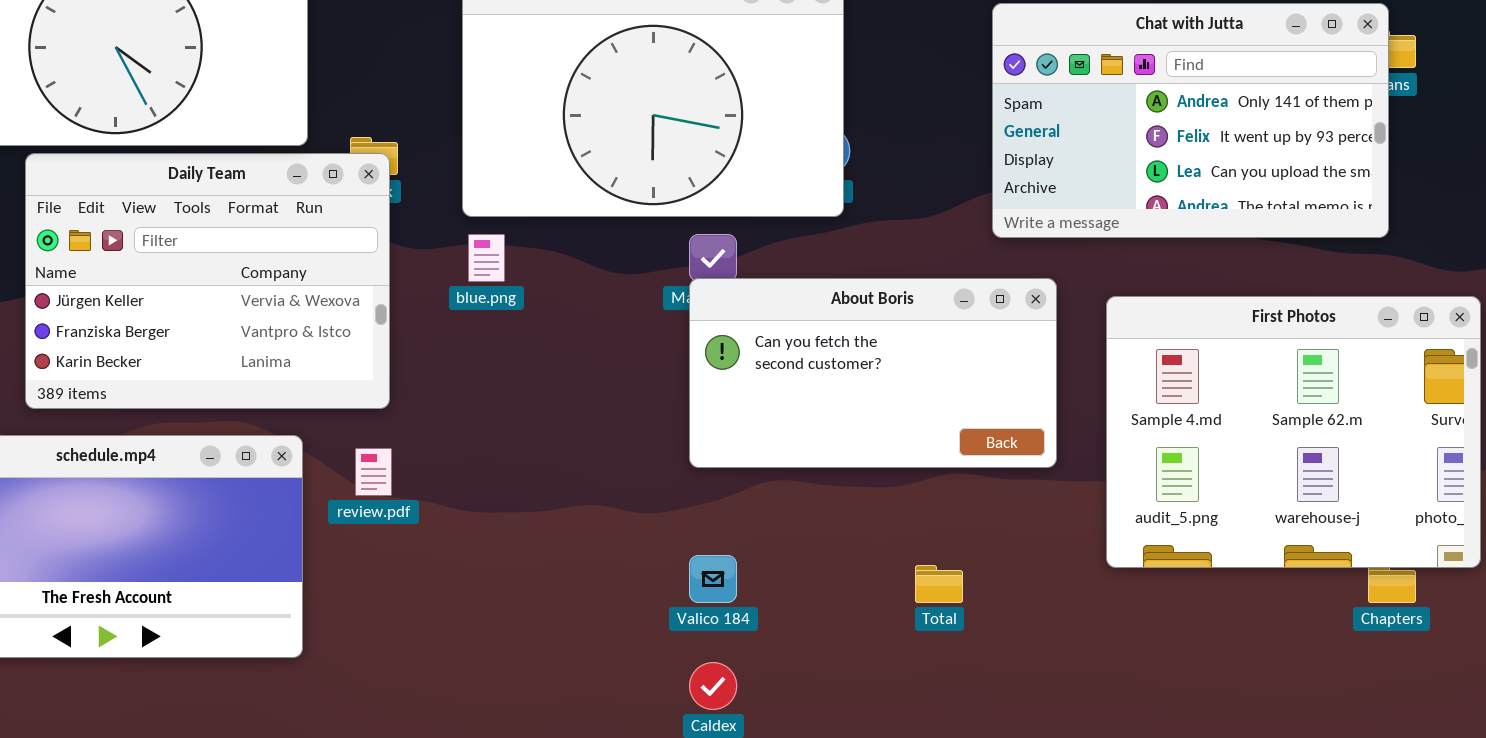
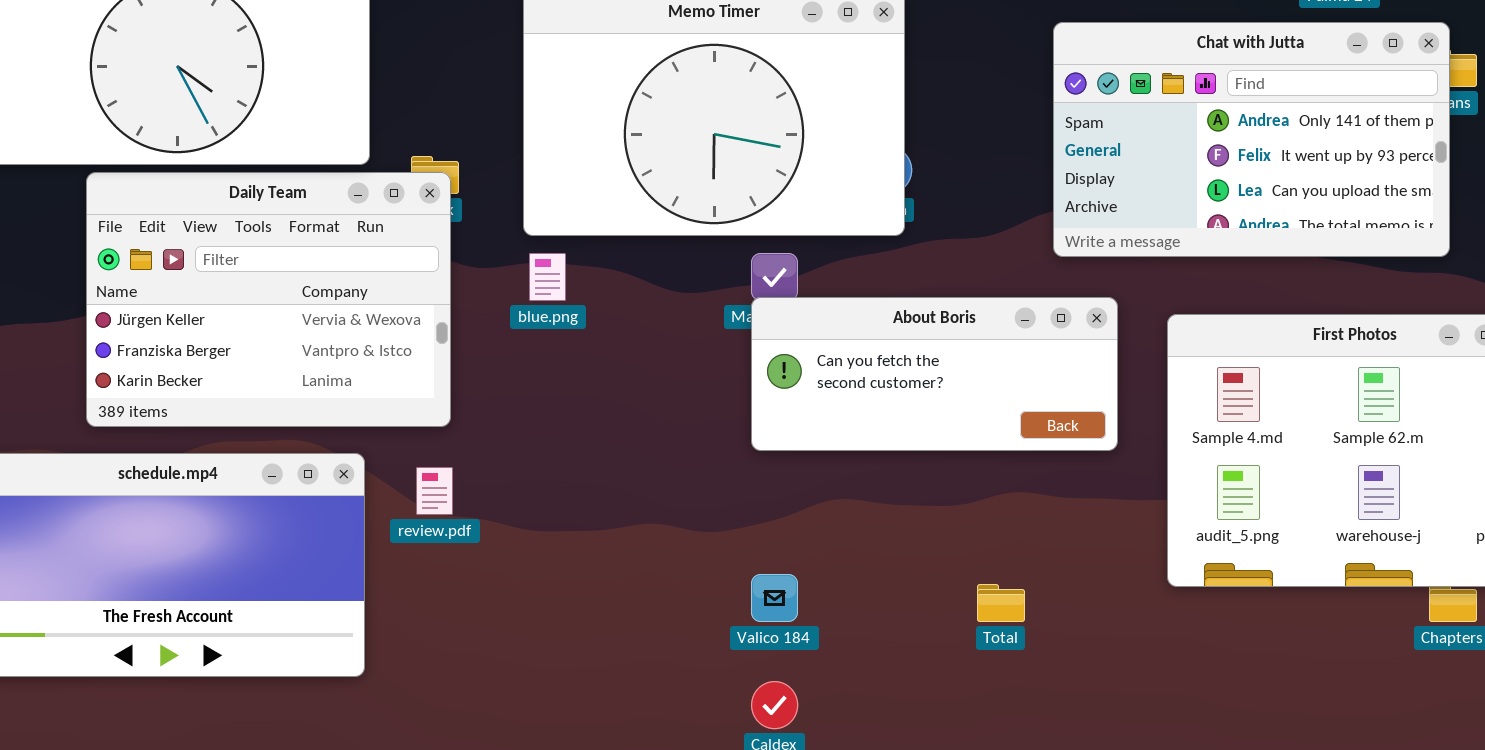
About Boris: [689,278,1057,468] -> [751,297,1118,451], resized

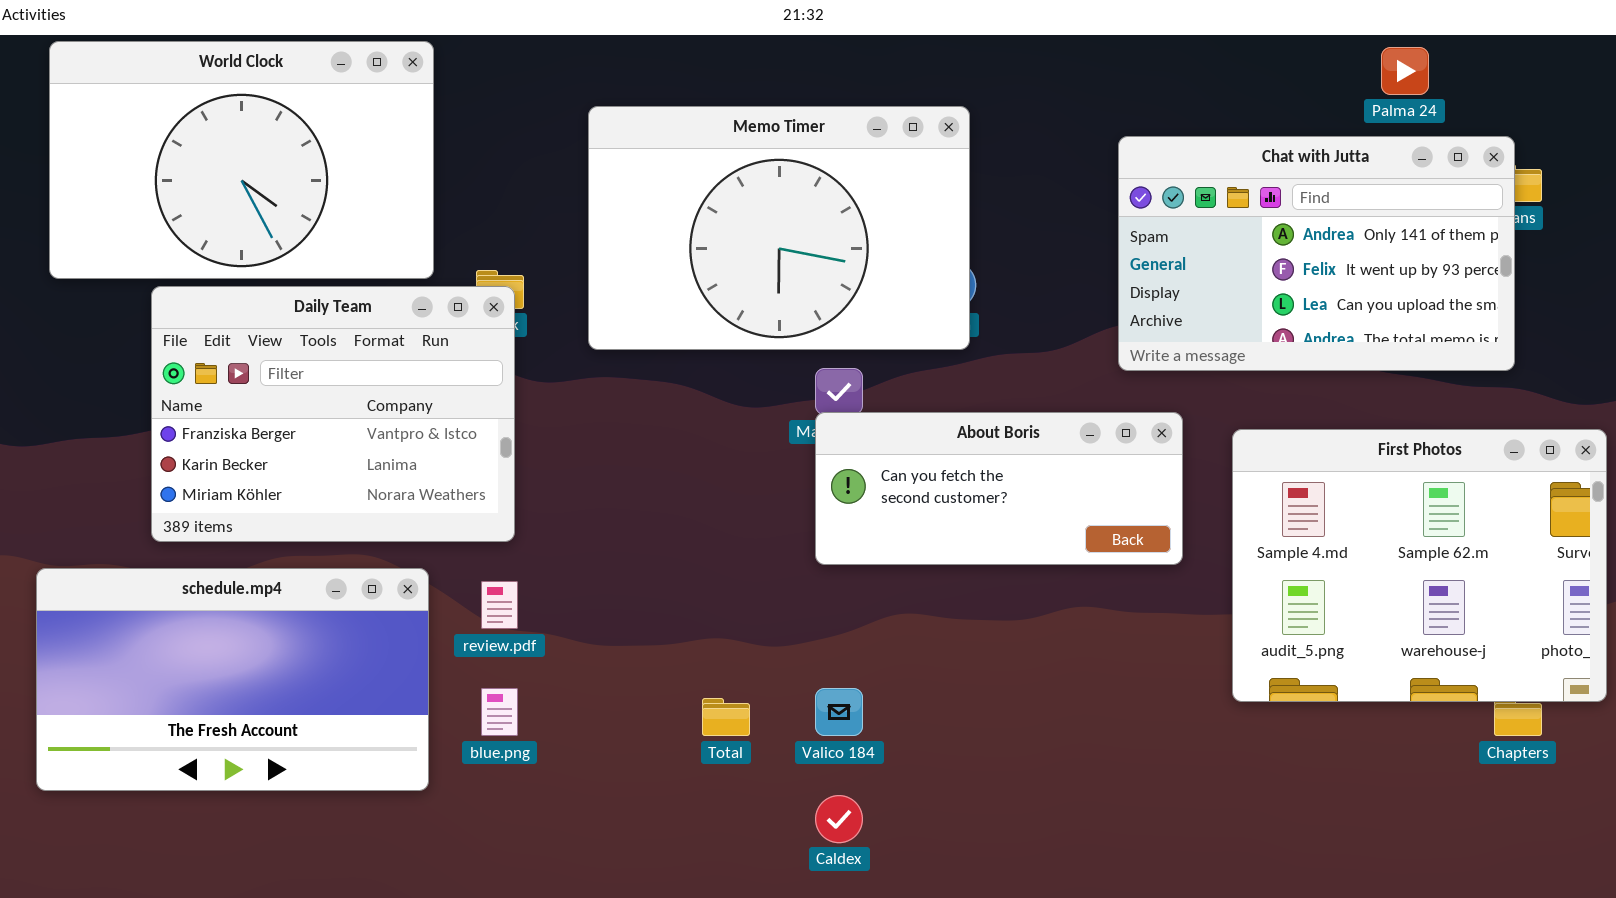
Daily Team: [86,172,451,427] -> [151,286,515,542], scrolled down 1 row
blue.png: [529,253,566,301] -> [481,688,518,736], moved
Total: [977,584,1025,622] -> [702,698,750,736], moved

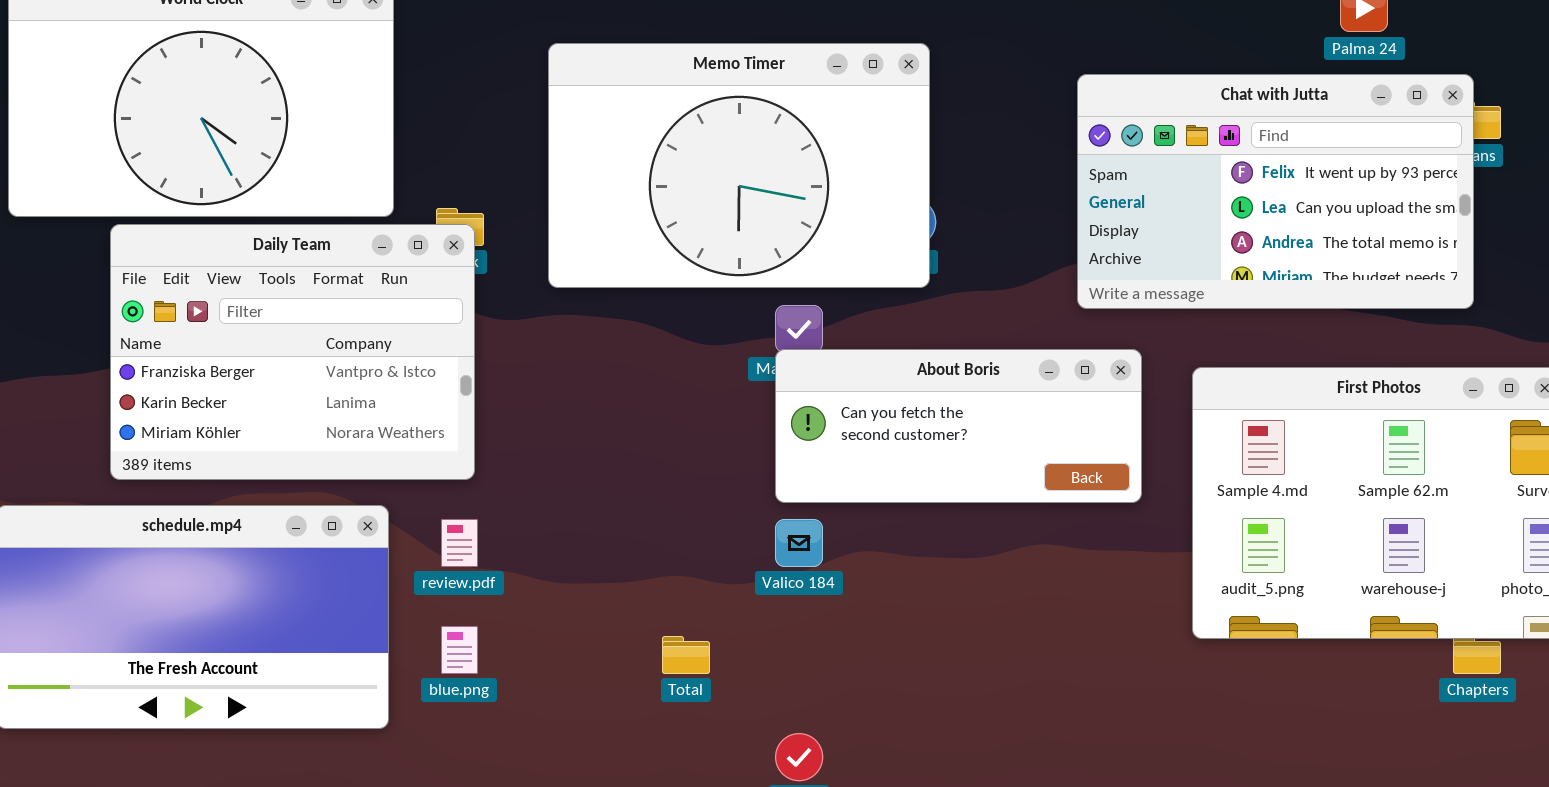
Chat with Jutta: [1118,136,1515,371] -> [1077,74,1474,309], scrolled down 1 row
Valico 184: [815,688,863,736] -> [775,519,823,567], moved

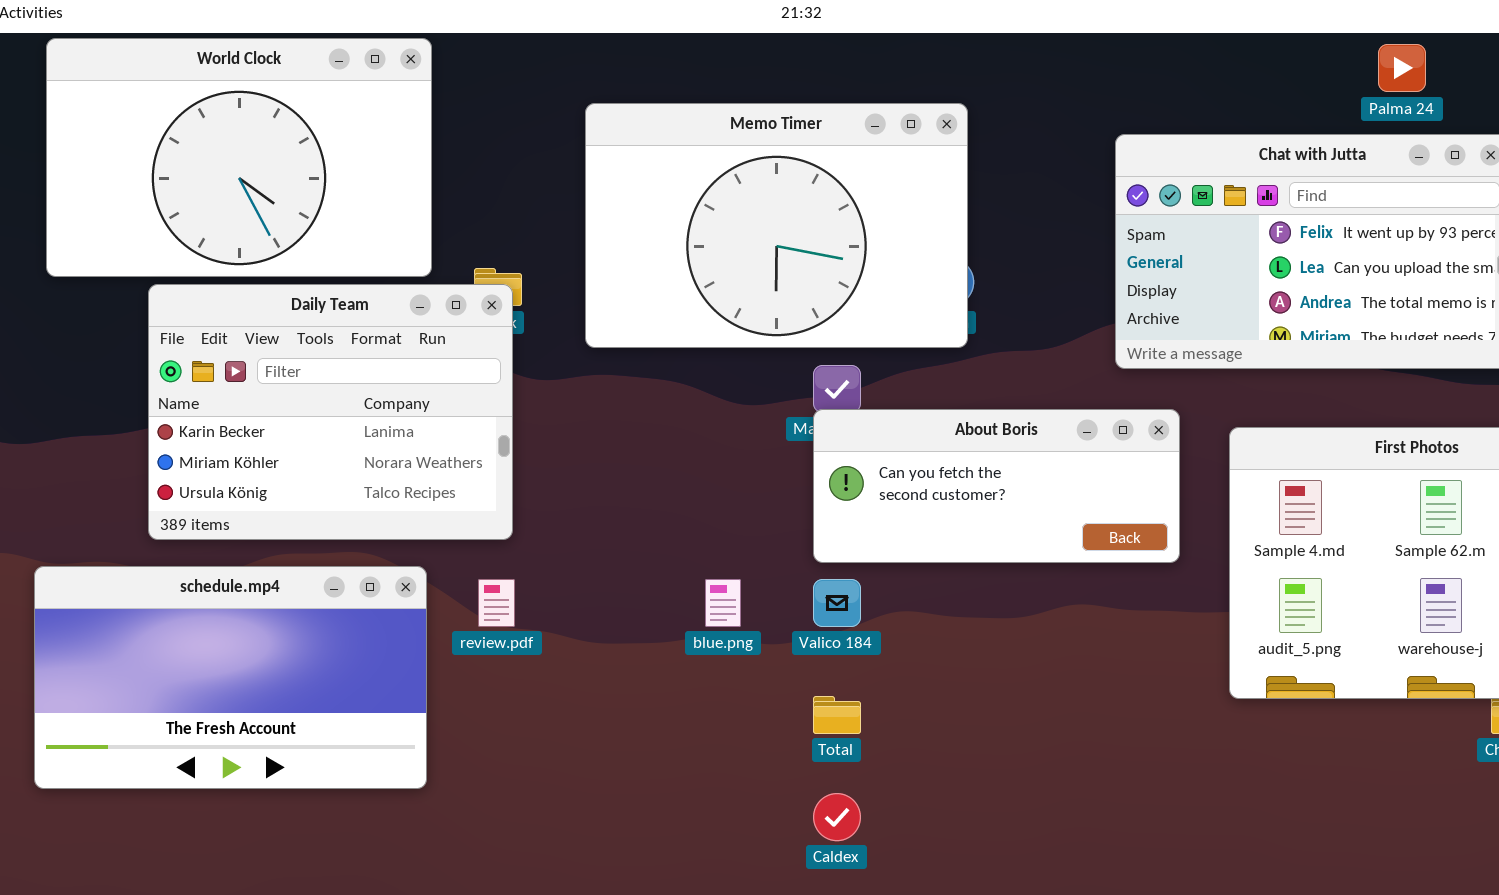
Daily Team: [110,224,475,480] -> [148,284,513,540], scrolled down 1 row
blue.png: [441,626,478,674] -> [705,579,741,627], moved
Total: [662,636,710,674] -> [813,696,861,734], moved

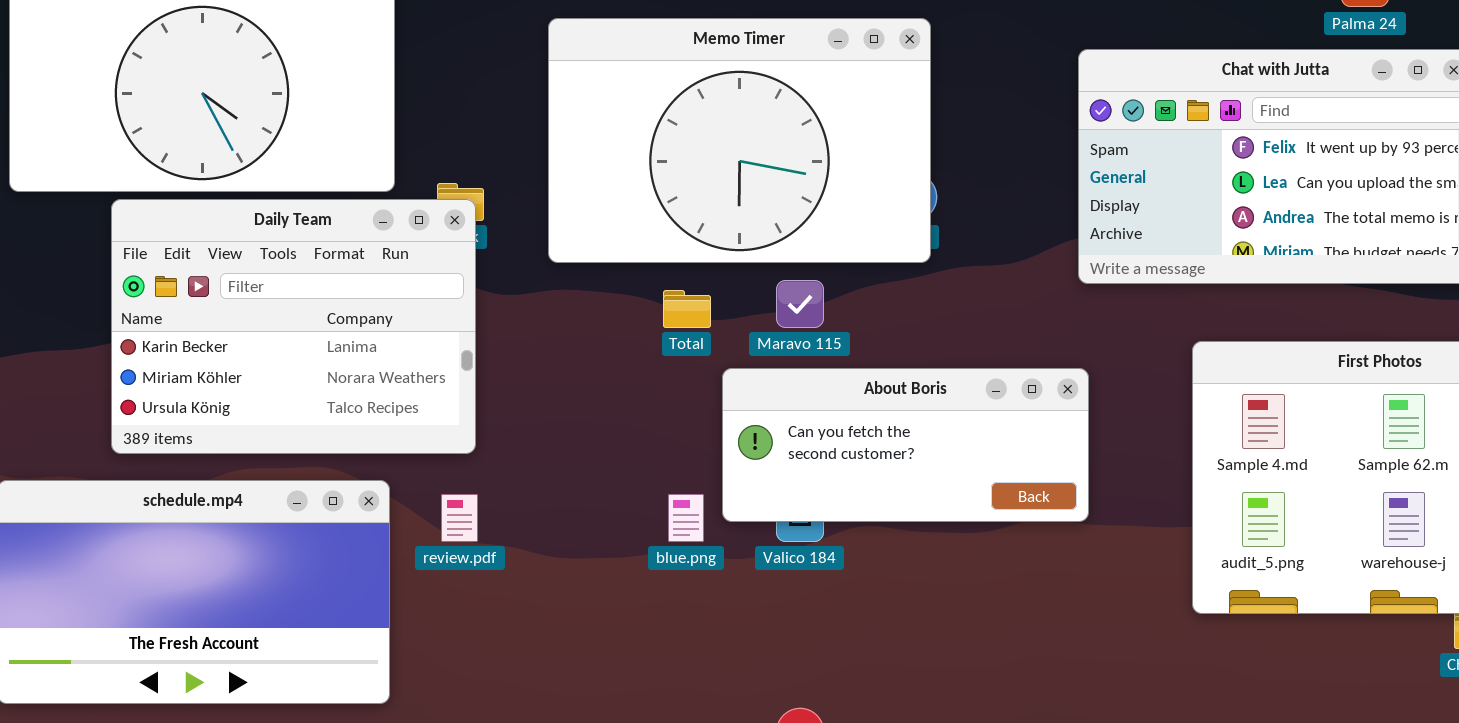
About Boris: [813,409,1180,563] -> [722,368,1089,522], moved
Total: [813,696,861,734] -> [663,290,711,328], moved

